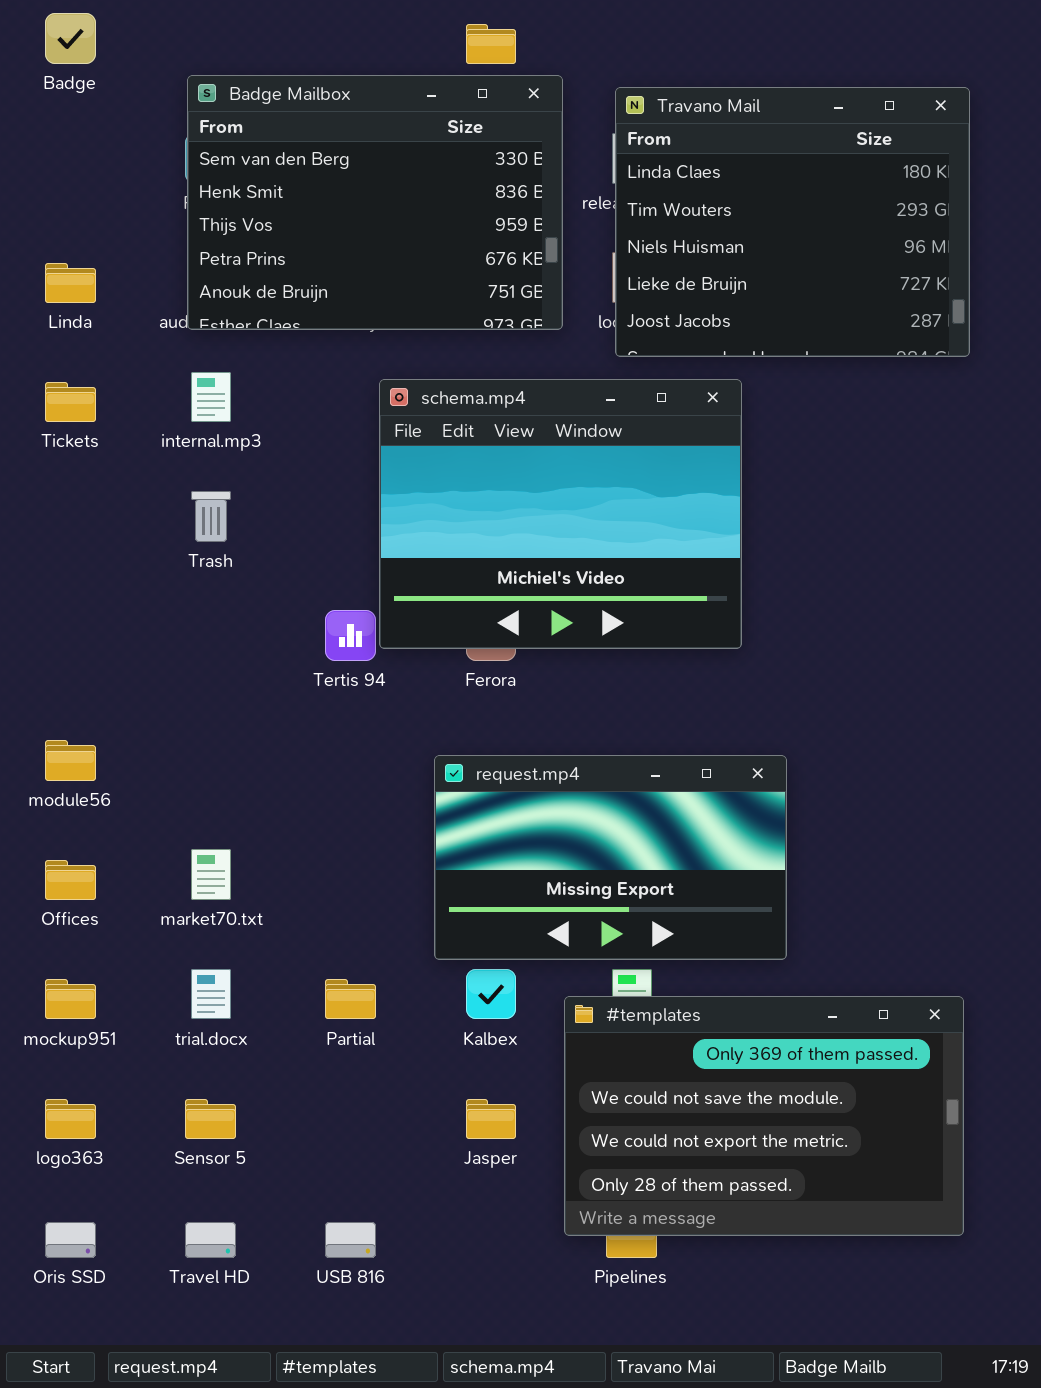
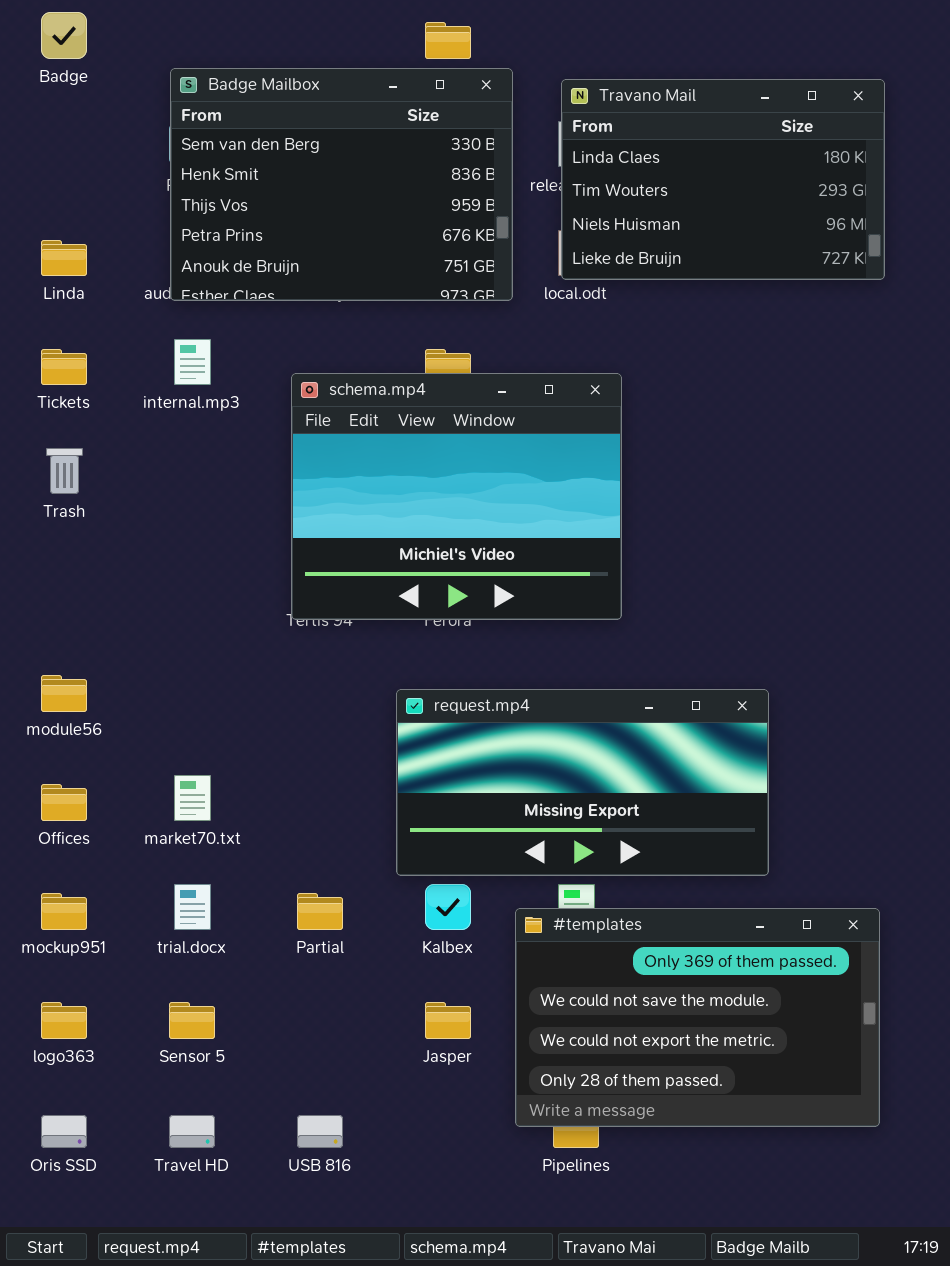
Travano Mail: [615,87,970,357] -> [561,79,885,280], resized
schema.mp4: [379,379,742,649] -> [291,373,622,620], moved
Trash: [191,491,231,542] -> [46,448,83,494], moved
request.mp4: [434,755,787,960] -> [396,689,769,876], resized

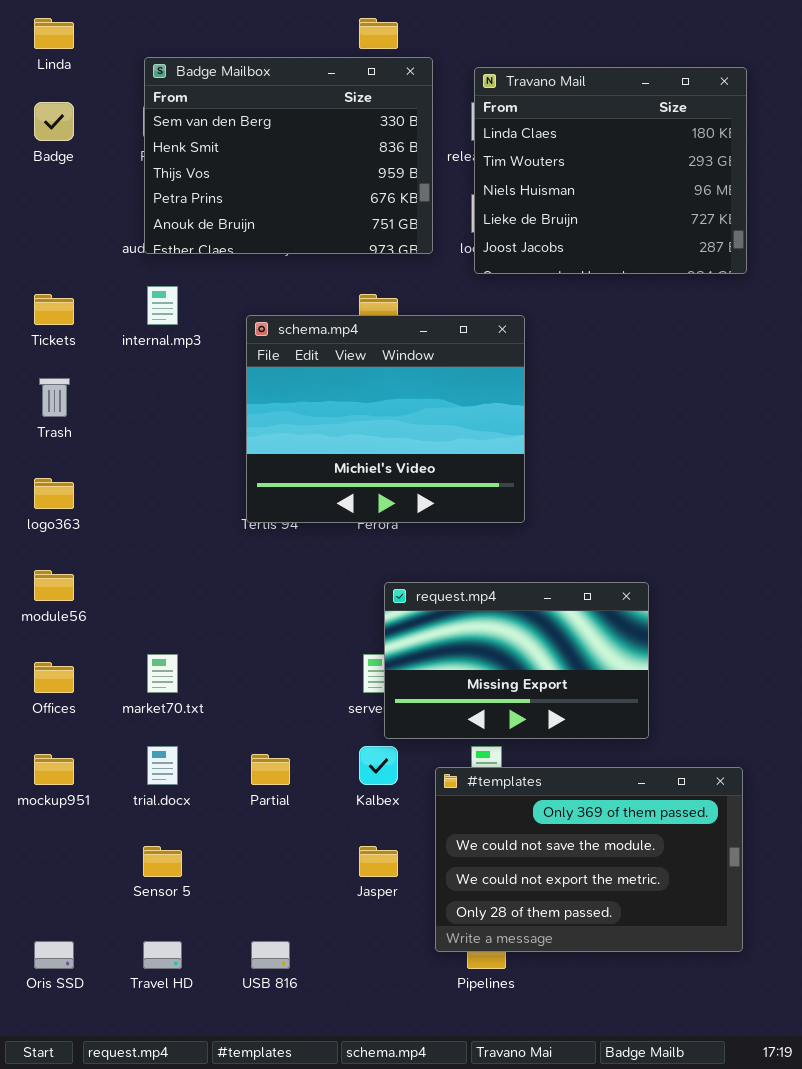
Badge: [41,12,87,59] -> [34,102,74,141], moved
Travano Mail: [561,79,885,280] -> [474,67,747,274], resized
Linda: [41,240,87,276] -> [34,18,74,49], moved
request.mp4: [396,689,769,876] -> [384,582,649,739], resized
logo363: [41,1002,87,1039] -> [34,478,74,509], moved

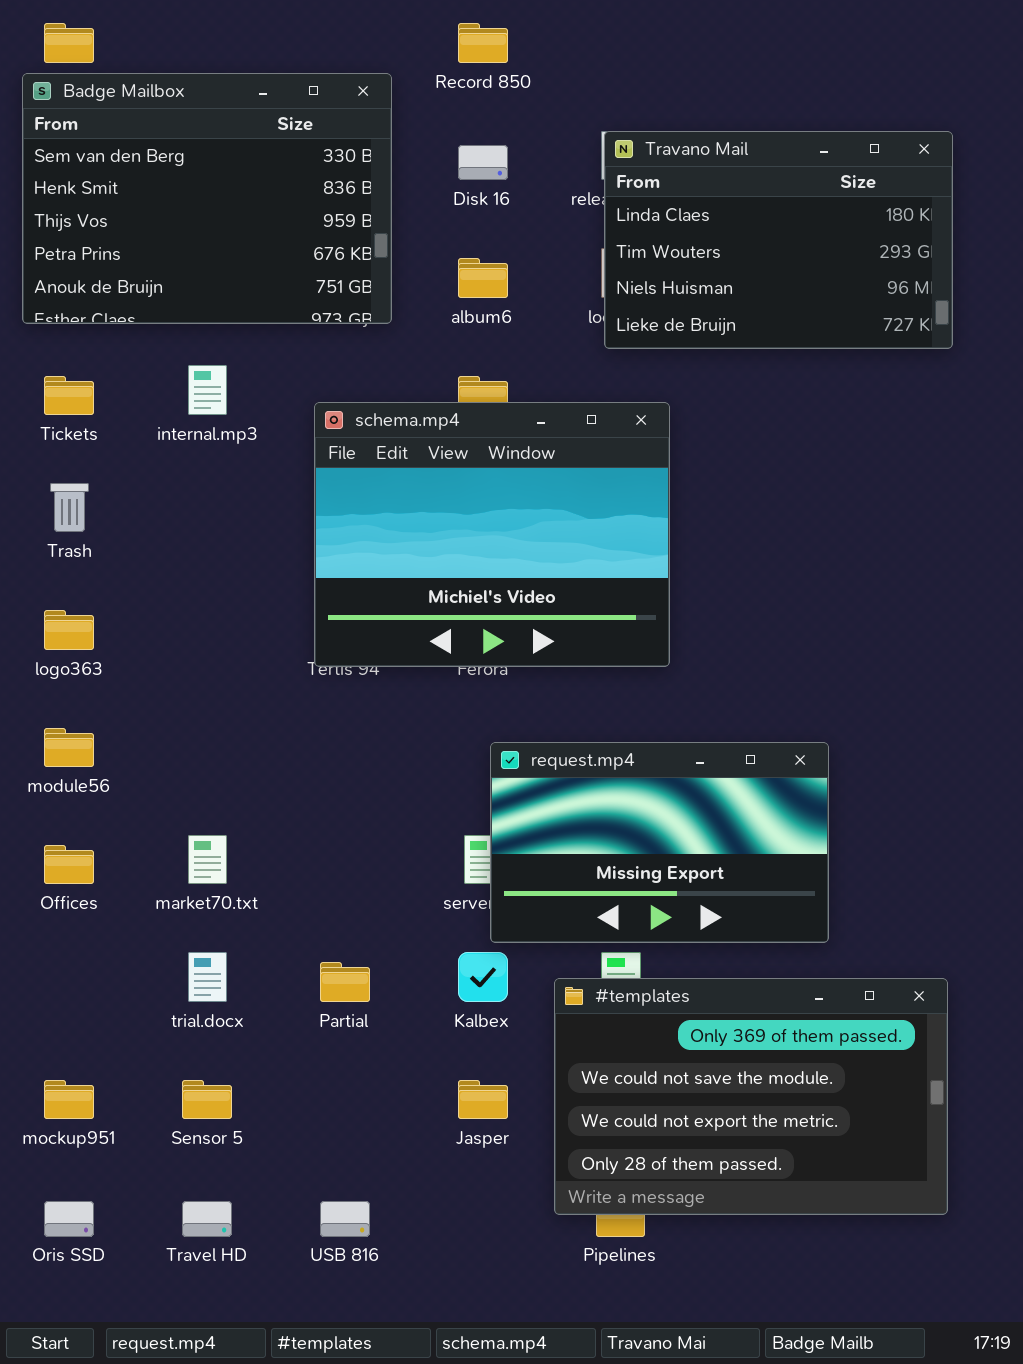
Badge Mailbox: [144,57,433,254] -> [22,73,392,324], moved
Travano Mail: [474,67,747,274] -> [604,131,953,349], resized
mockup951: [34,754,74,785] -> [44,1080,94,1119], moved

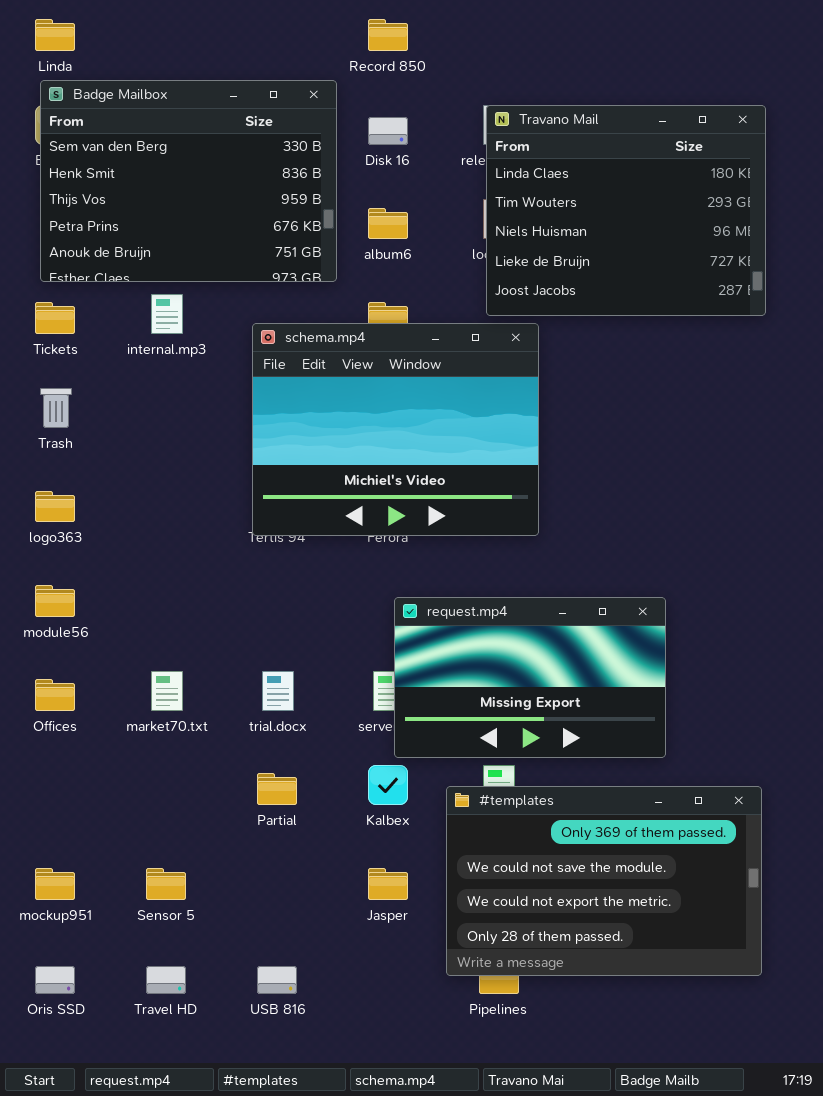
Badge Mailbox: [22,73,392,324] -> [40,80,337,282], moved
Travano Mail: [604,131,953,349] -> [486,105,766,316], resized
trial.docx: [188,952,227,1002] -> [262,671,294,711], moved

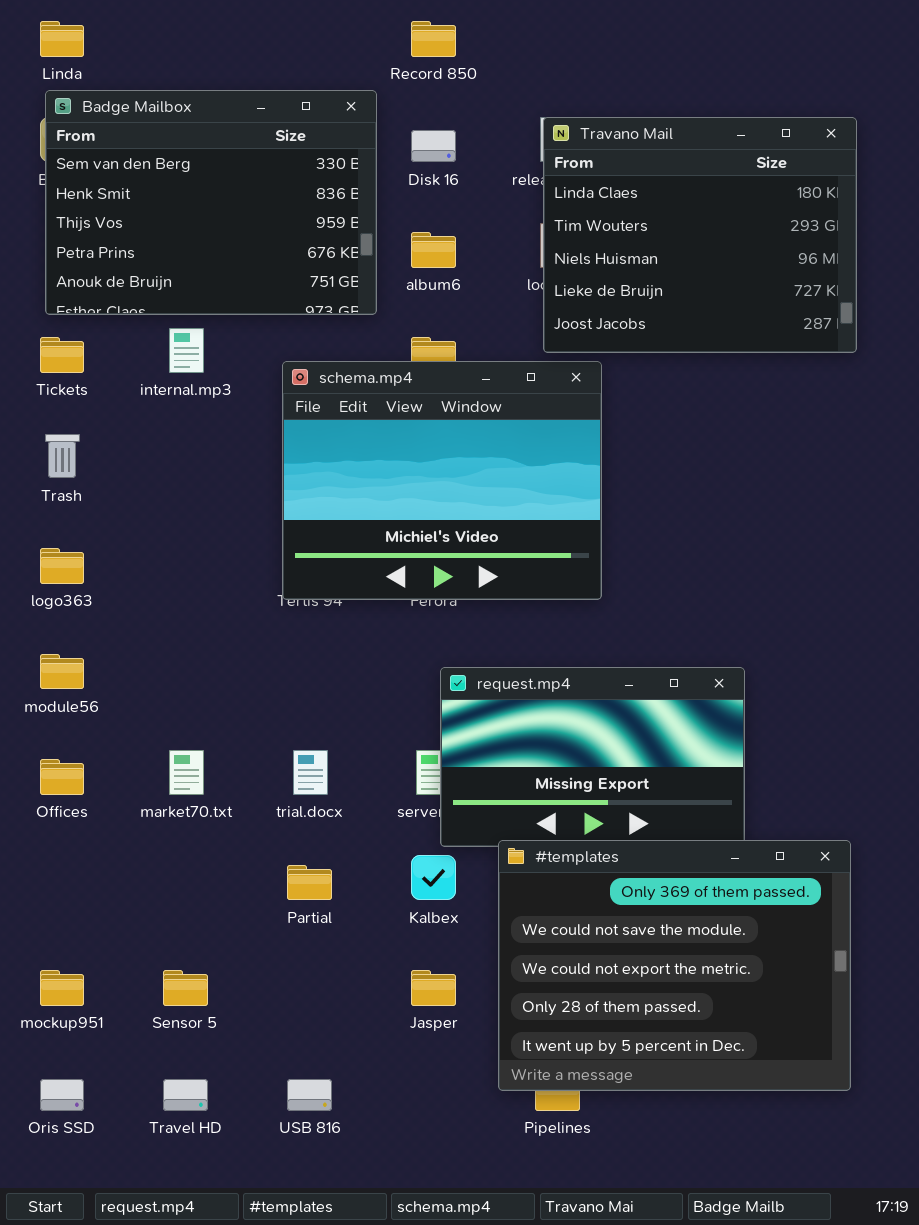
#templates: [446,786,762,976] -> [498,840,851,1091], resized

